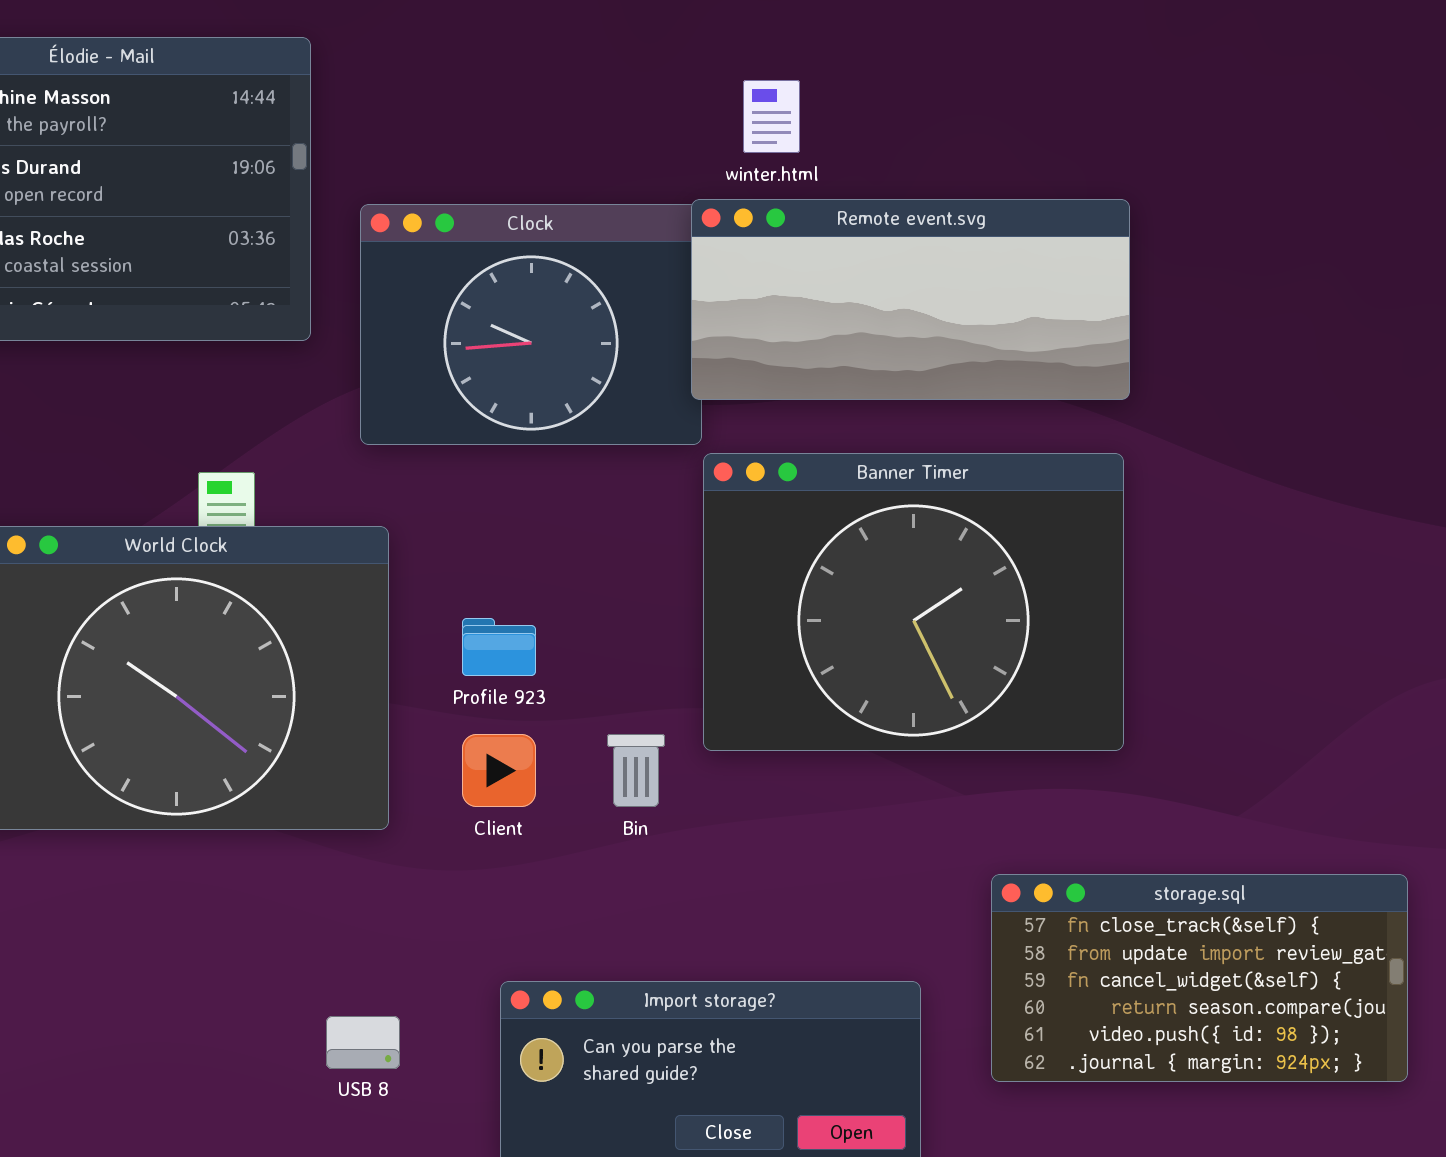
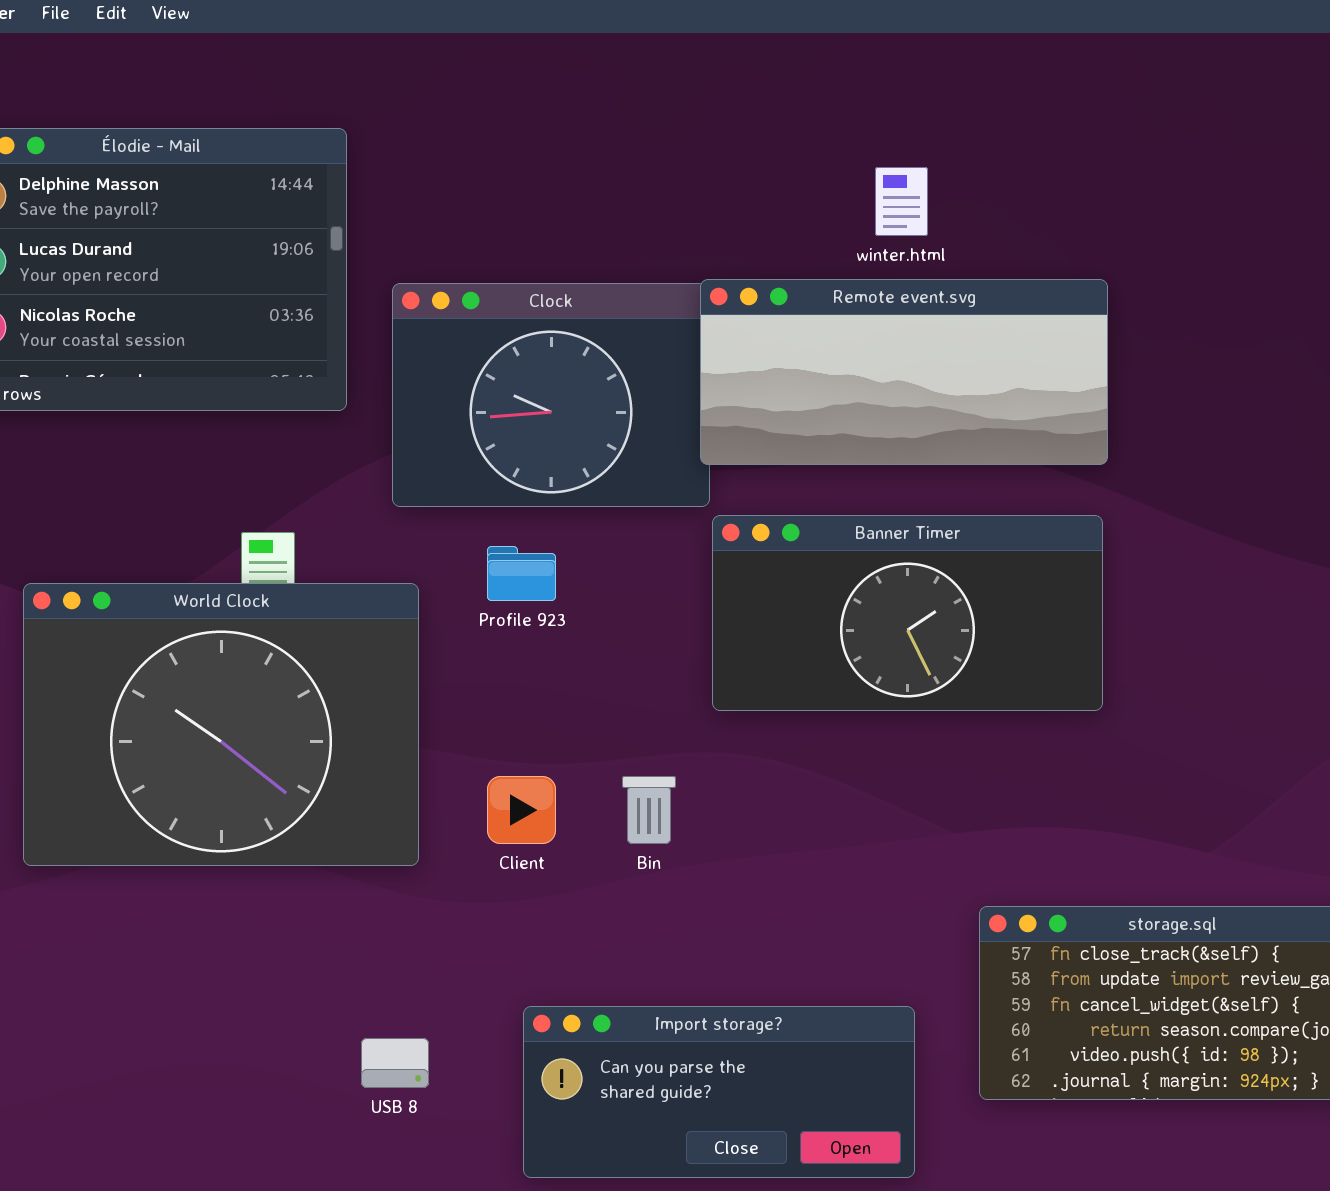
winter.html: [743,80,800,153] -> [875,167,928,236], moved
Banner Timer: [703,453,1124,751] -> [712,515,1103,711], resized
Profile 923: [462,618,536,676] -> [487,546,556,601], moved

